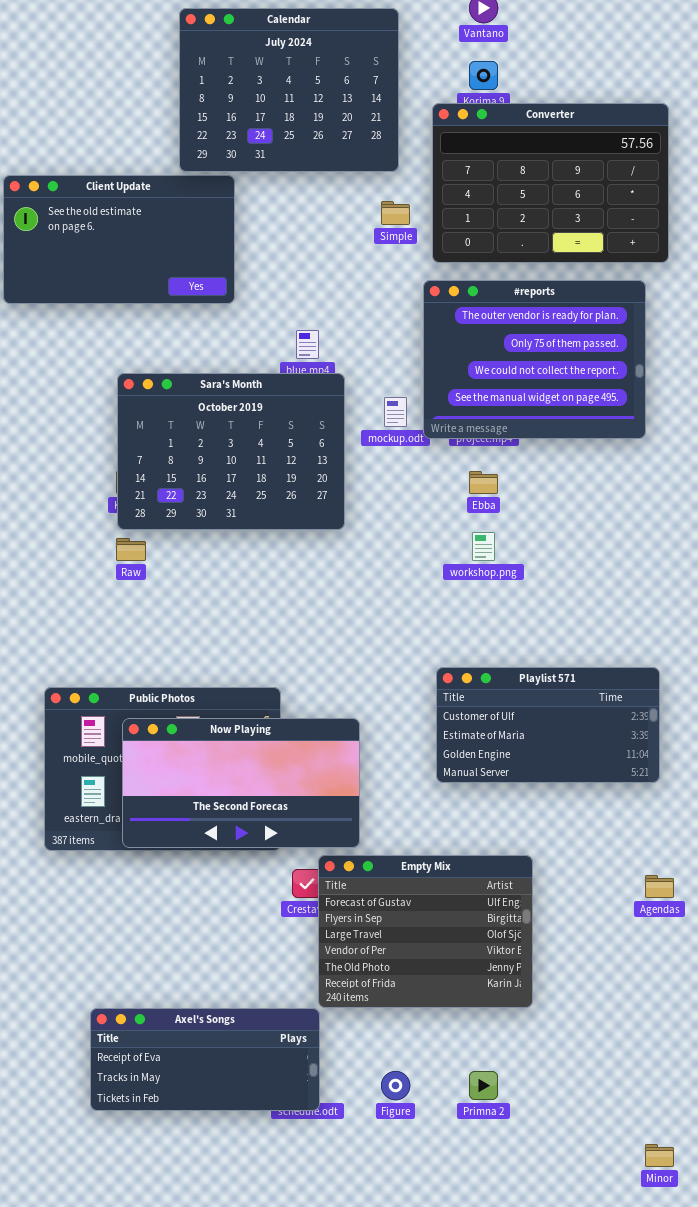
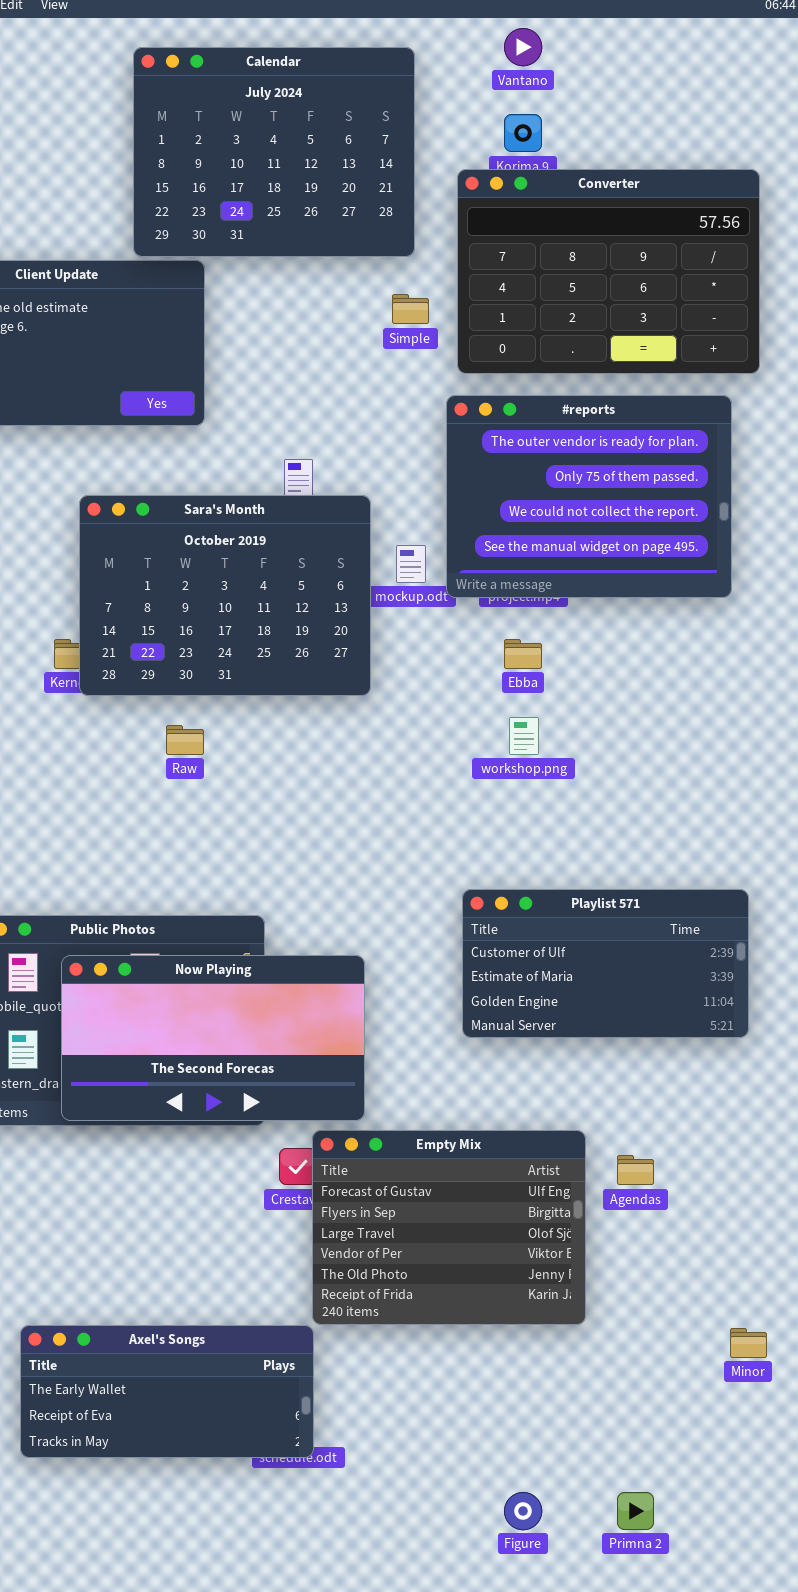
Sara's Month: [117,373,345,530] -> [79,495,371,696], moved
Raw: [116,538,146,561] -> [166,725,204,755], moved
Agendas: [645,875,674,898] -> [617,1155,654,1185], moved
Axel's Songs: [90,1008,320,1111] -> [20,1325,314,1458], scrolled up 1 row
Figure: [381,1071,410,1100] -> [504,1492,542,1530], moved
Primna 2: [469,1071,498,1100] -> [617,1492,654,1530], moved
Minor: [645,1144,674,1167] -> [730,1328,767,1358], moved

